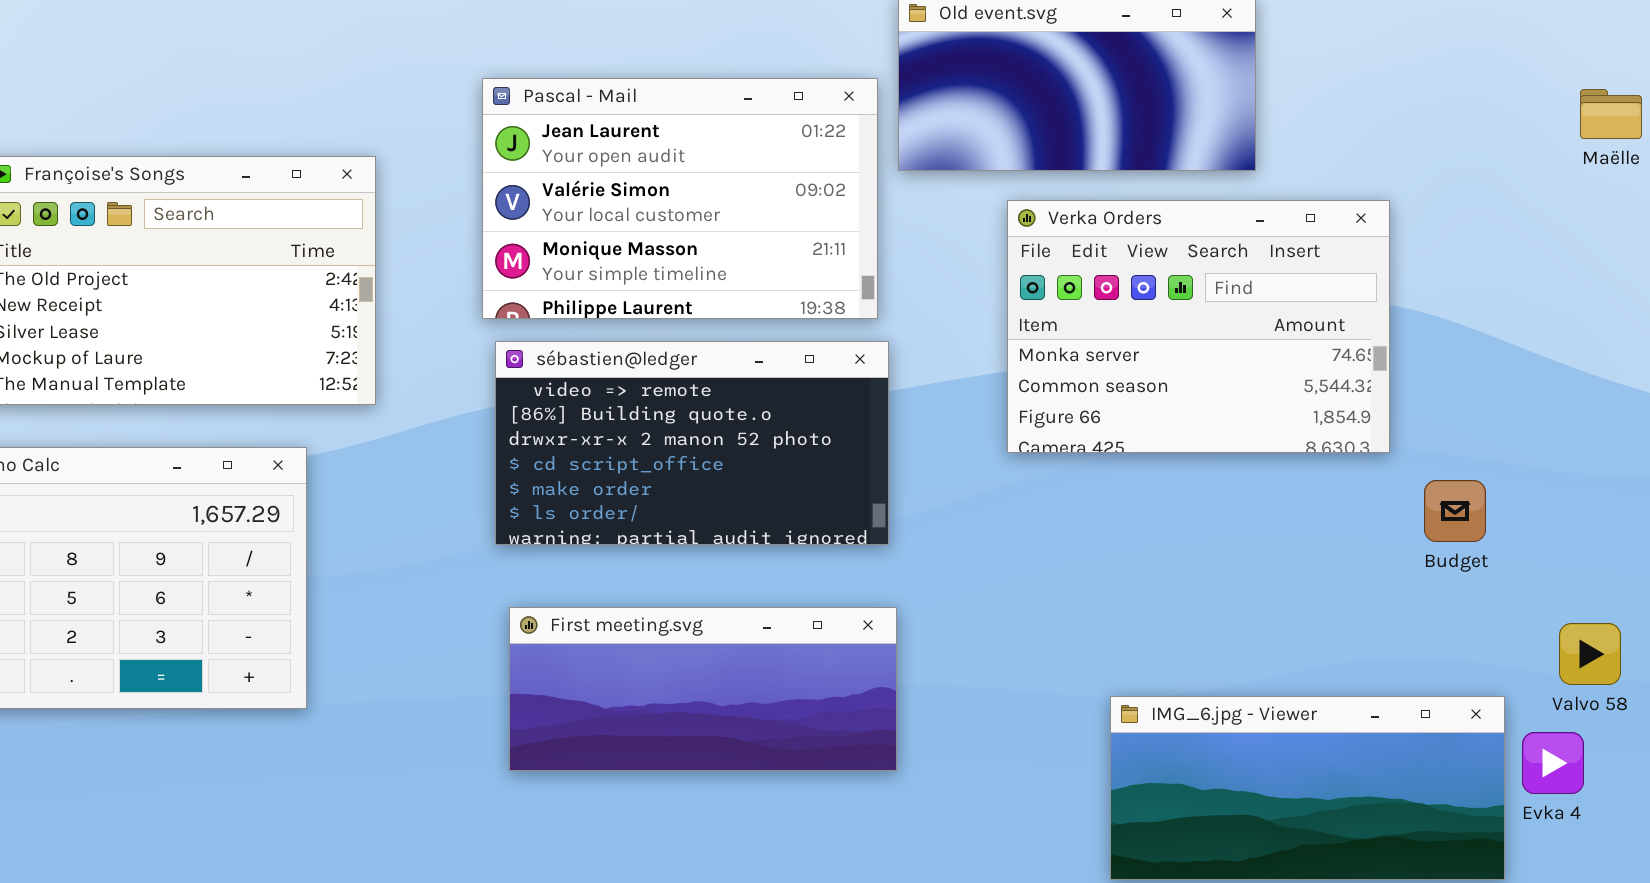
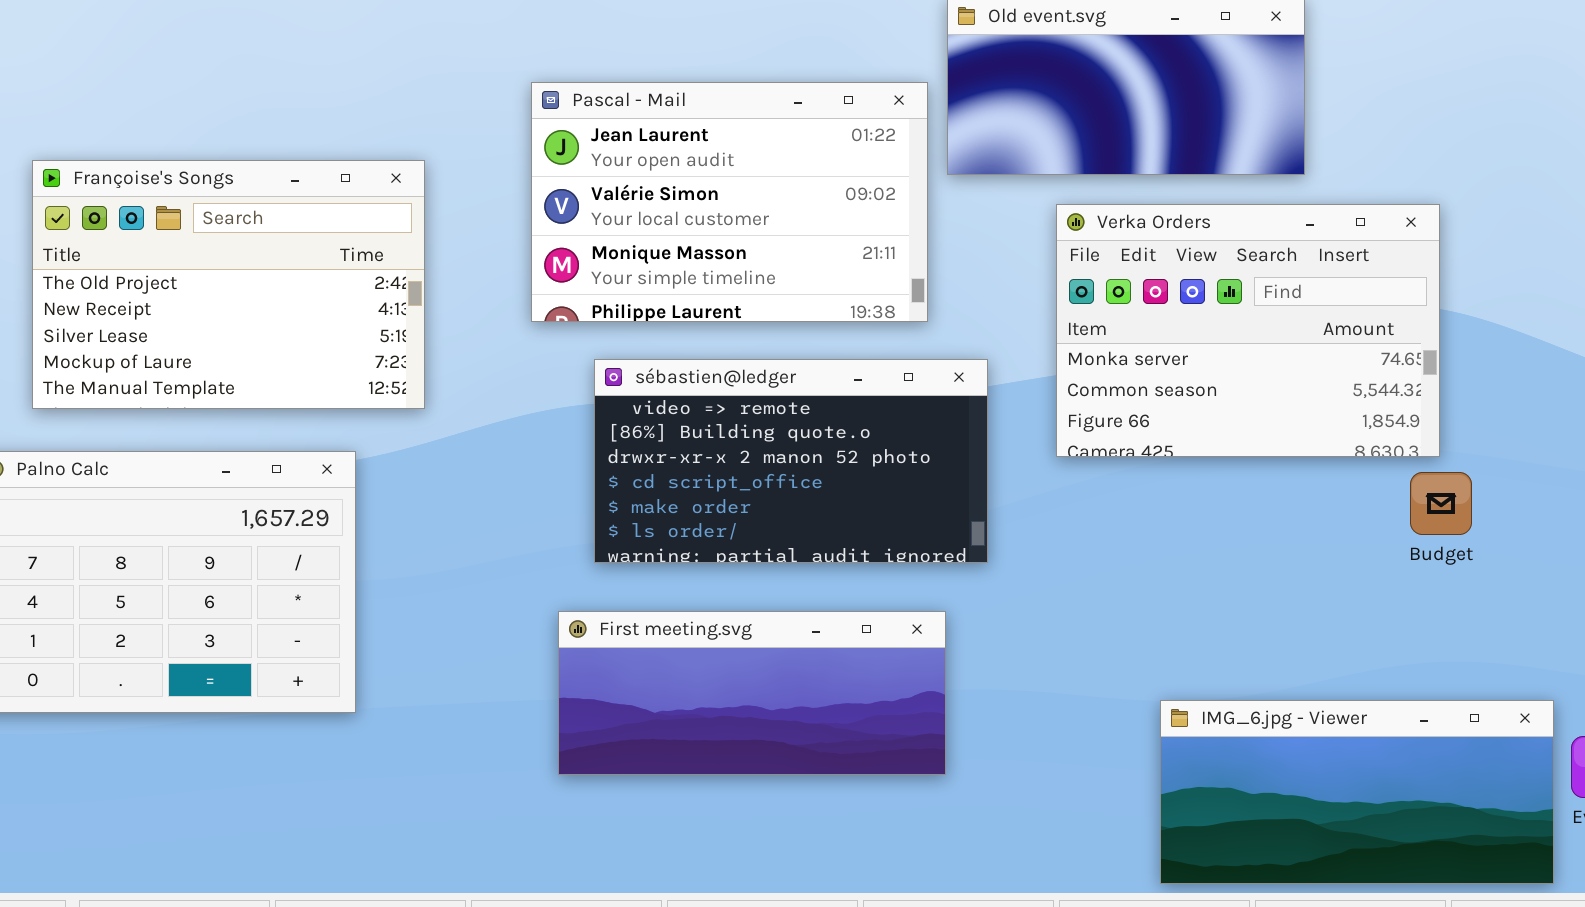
sébastien@ledger: [495,341,889,545] -> [594,359,988,563], moved
Budget: [1424,480,1486,542] -> [1410,472,1472,535], moved

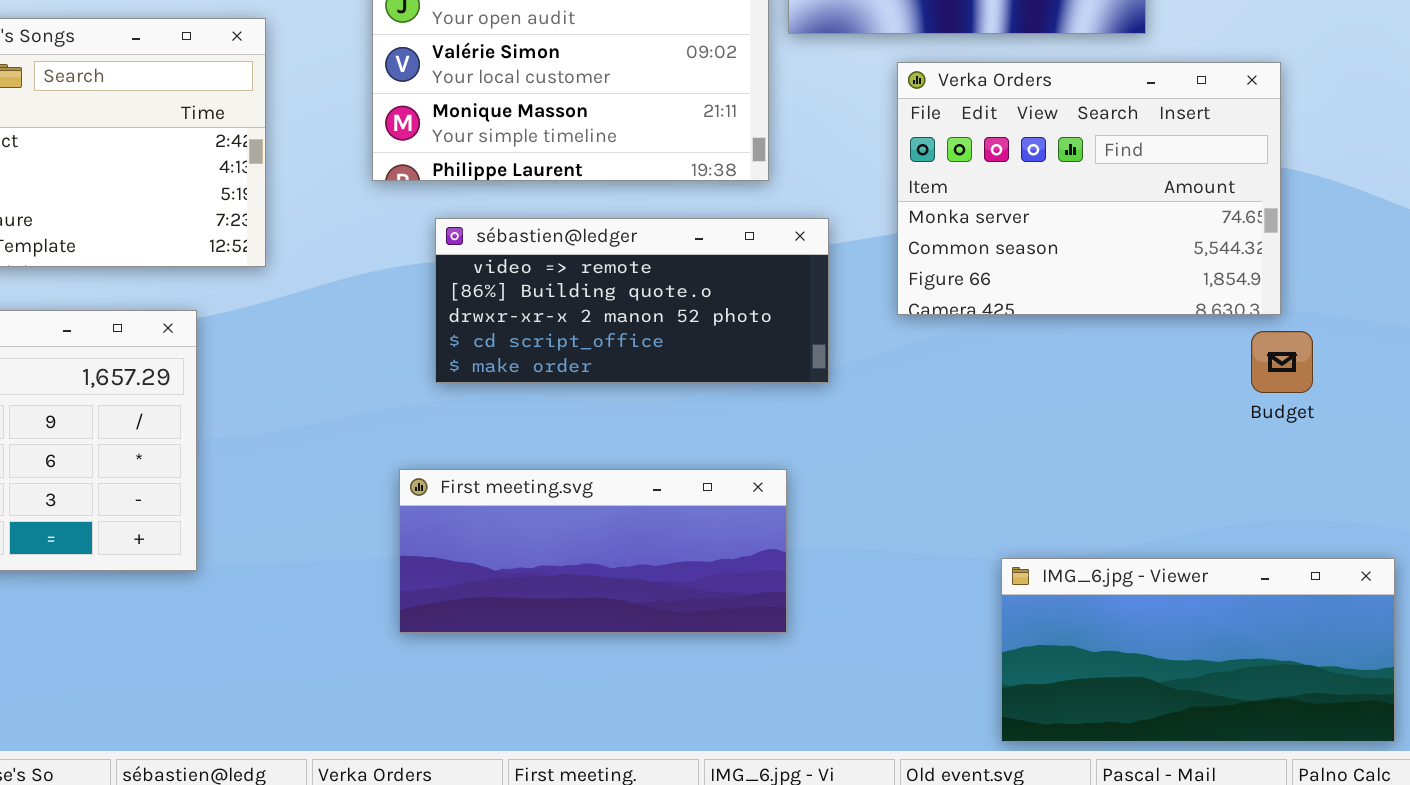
sébastien@ledger: [594,359,988,563] -> [435,218,829,383], resized

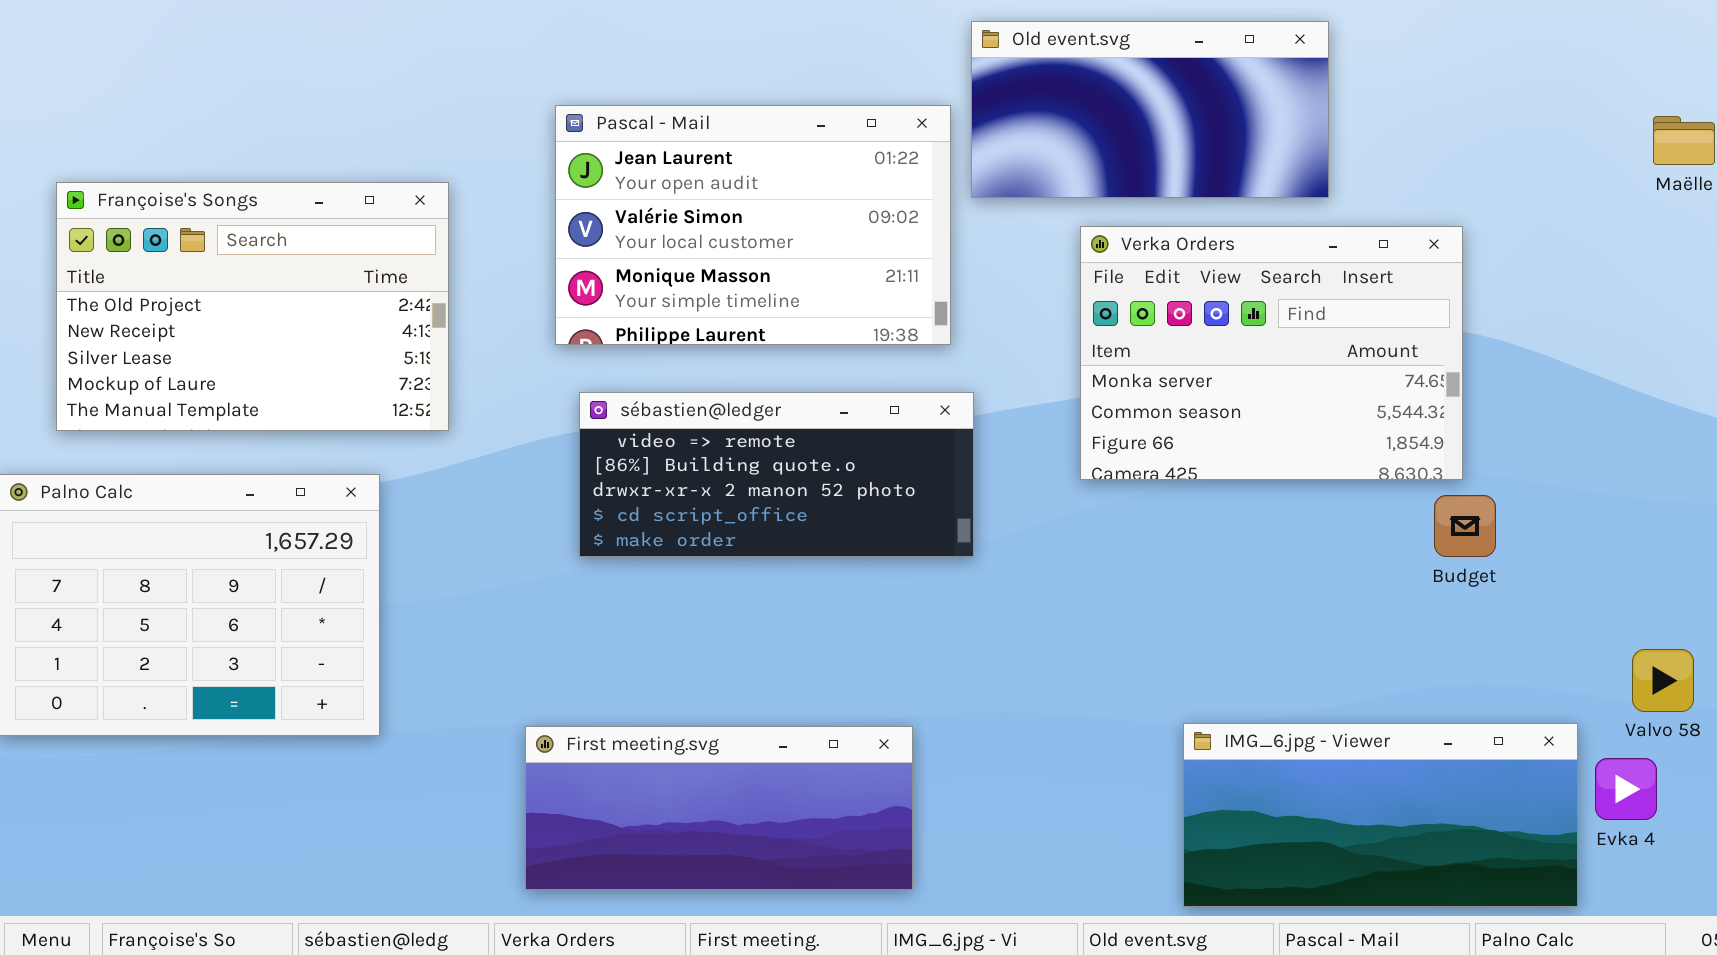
sébastien@ledger: [435,218,829,383] -> [579,392,974,557], moved
First meeting.svg: [399,469,787,633] -> [525,726,913,890], moved

